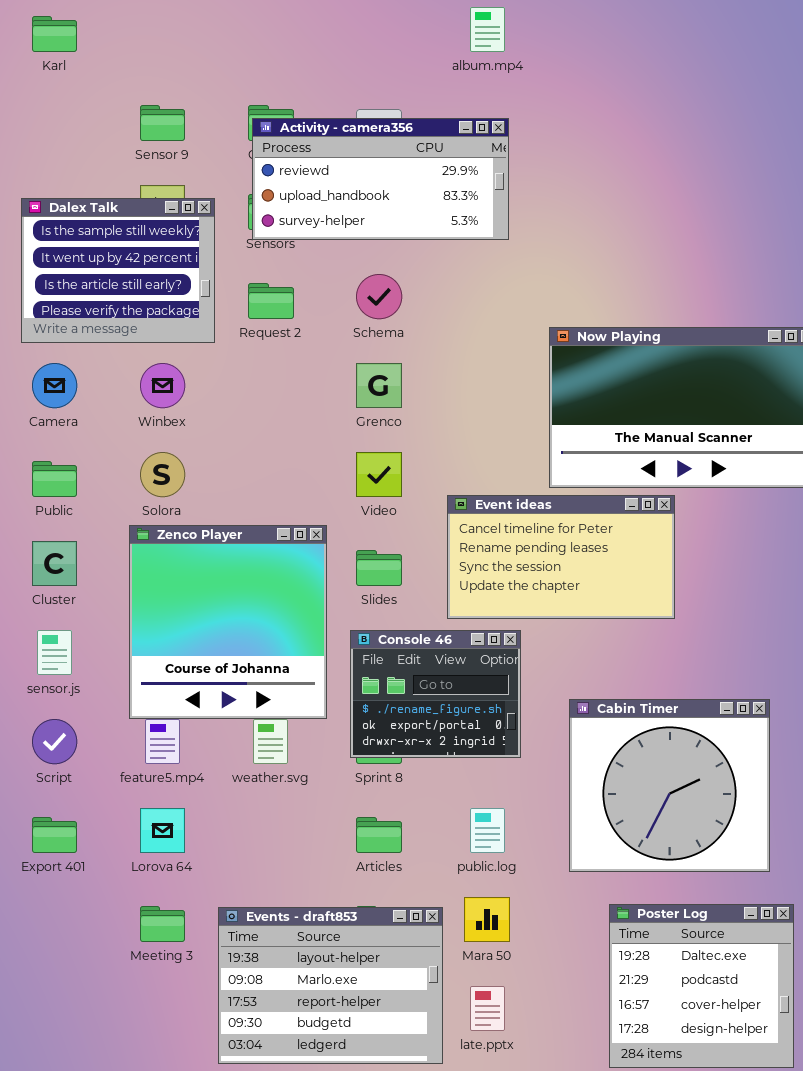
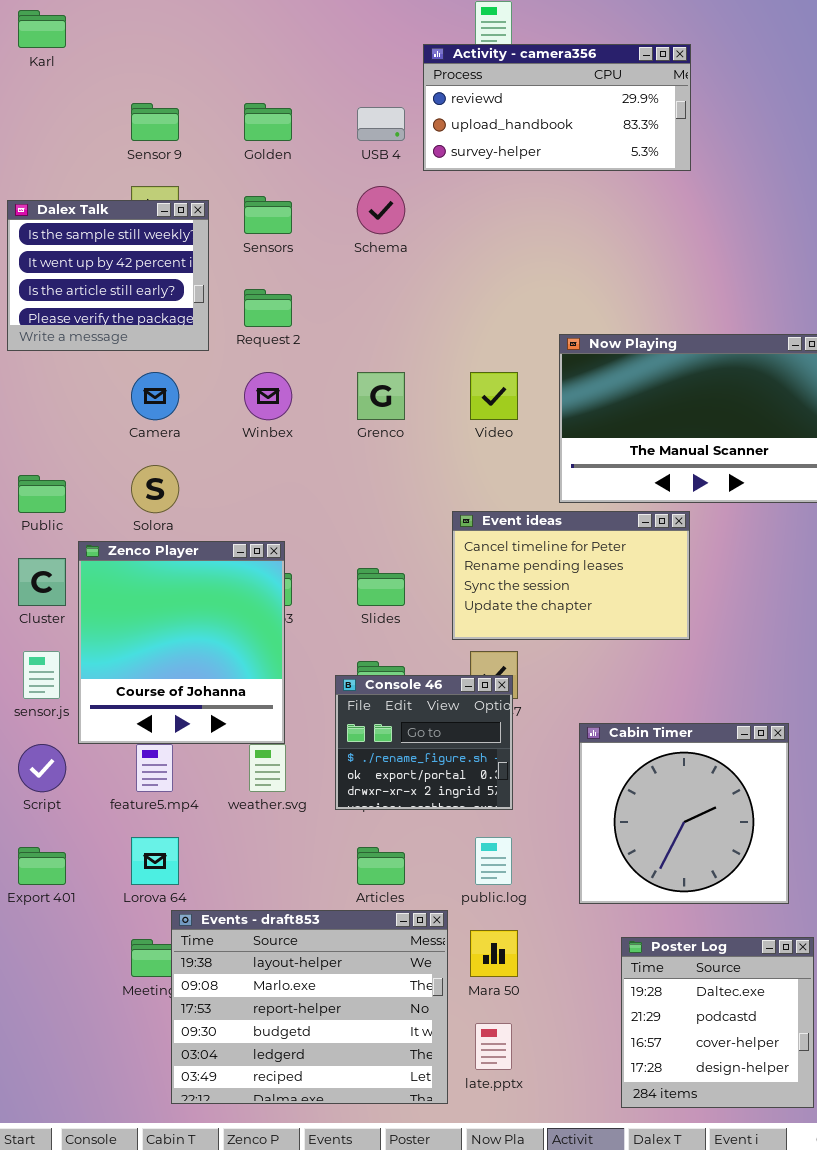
Activity - camera356: [252,118,509,240] -> [423,44,691,171], moved
Schema: [356,274,402,319] -> [357,186,405,234], moved
Camera: [32,363,77,408] -> [131,372,179,420], moved
Winbex: [140,363,185,408] -> [244,372,292,420], moved
Video: [356,452,402,497] -> [470,372,518,420], moved
Zenco Player: [129,525,327,719] -> [78,541,285,744], moved
Console 46: [350,630,521,758] -> [335,675,513,810], moved
Events - draft853: [218,907,443,1064] -> [171,910,448,1104], resized

